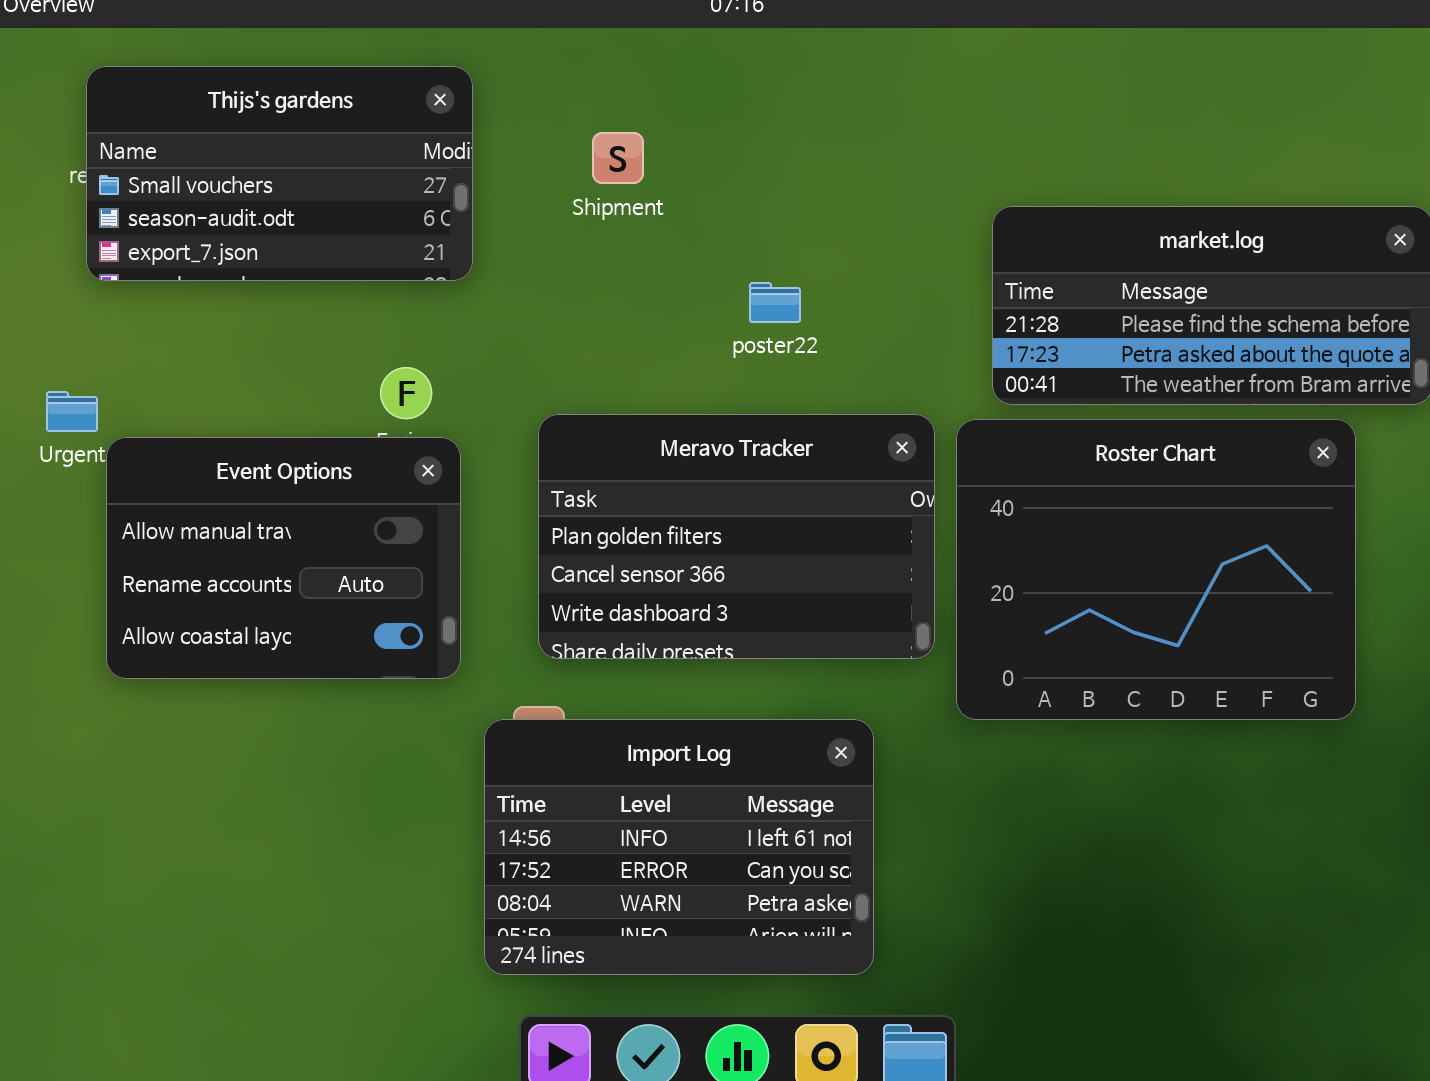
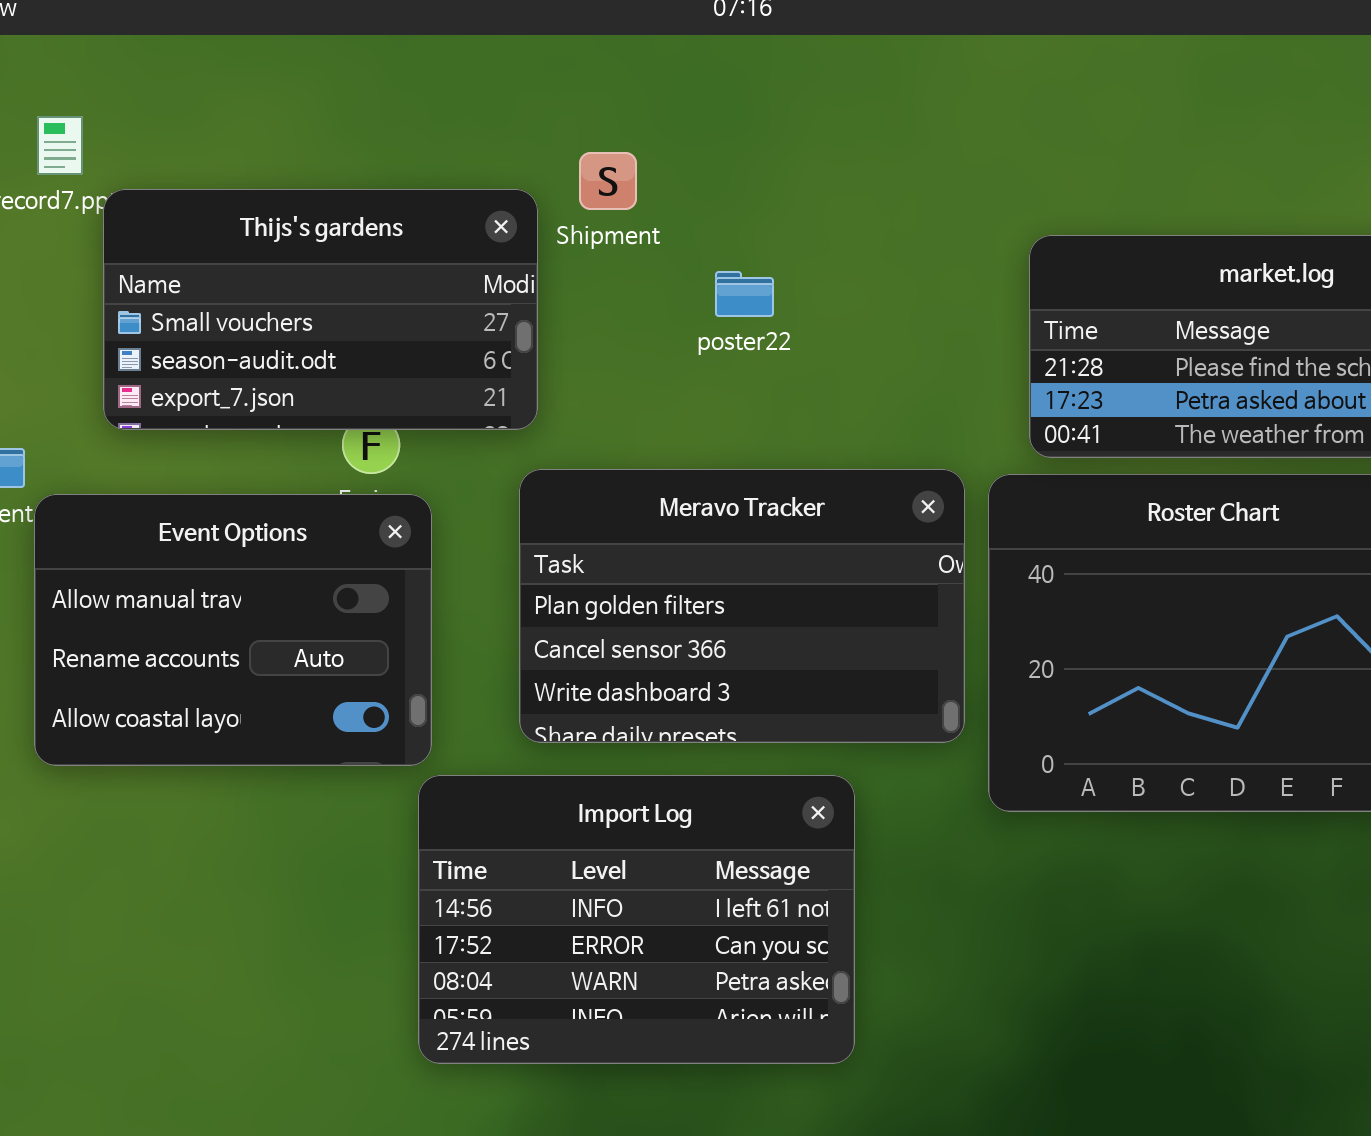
Thijs's gardens: [86,66,473,281] -> [103,189,538,430], moved
poster22: [749,282,801,323] -> [715,271,774,317], moved
Import Log: [484,719,874,975] -> [418,775,855,1064], moved

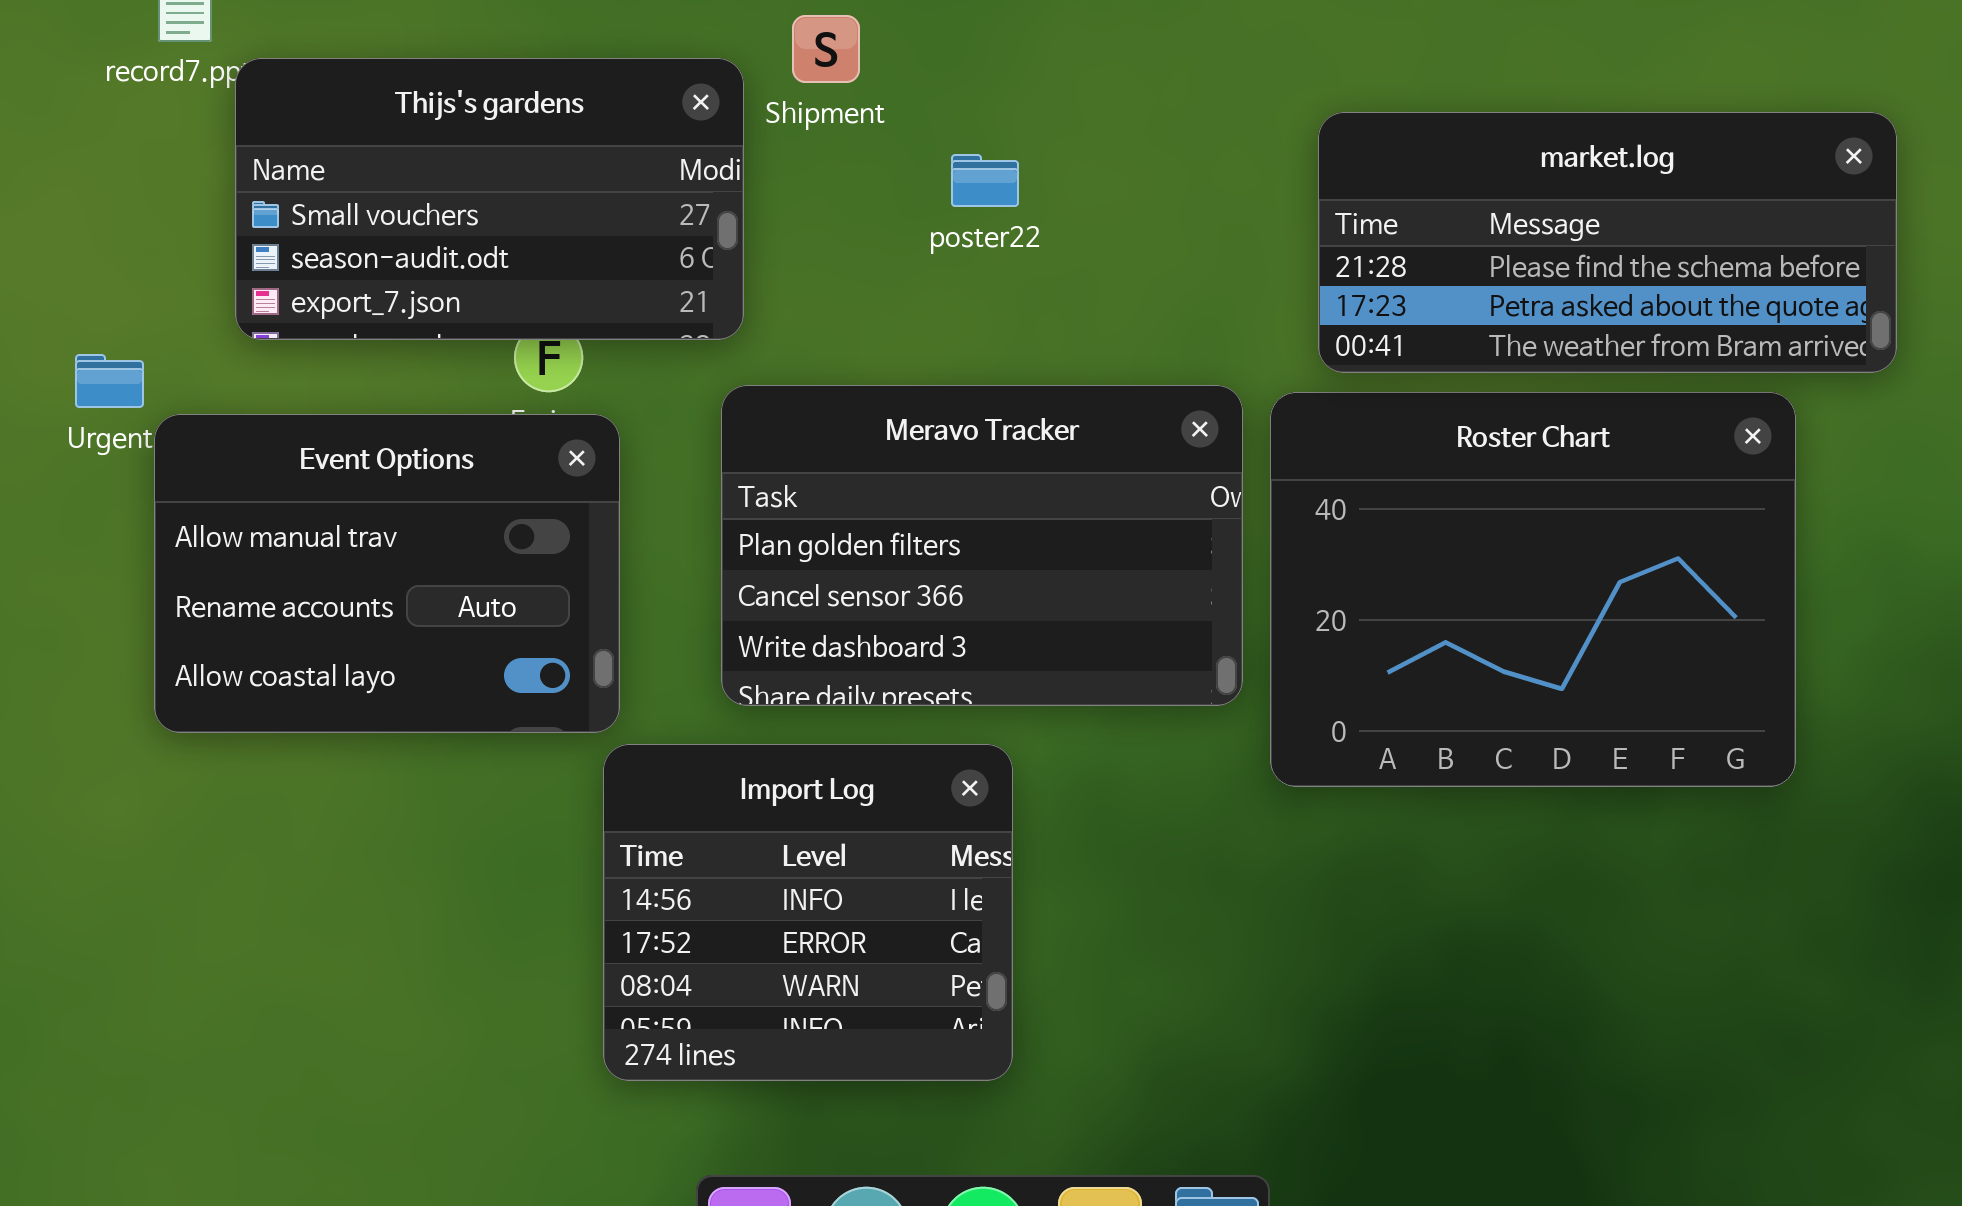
Import Log: [418,775,855,1064] -> [603,744,1013,1081], resized

